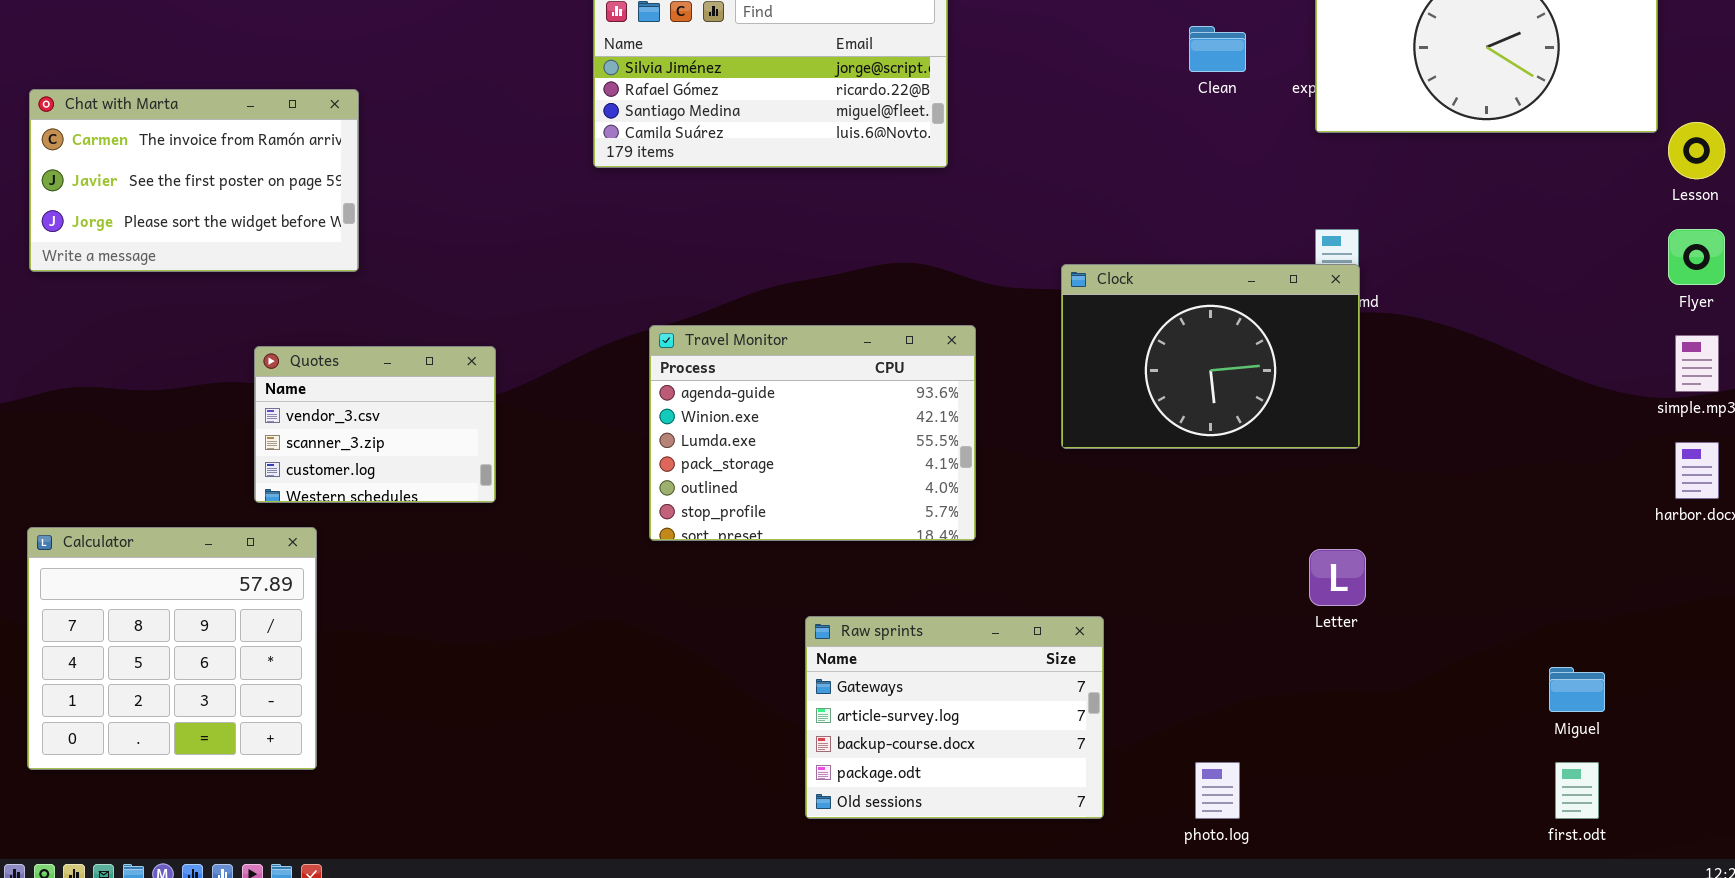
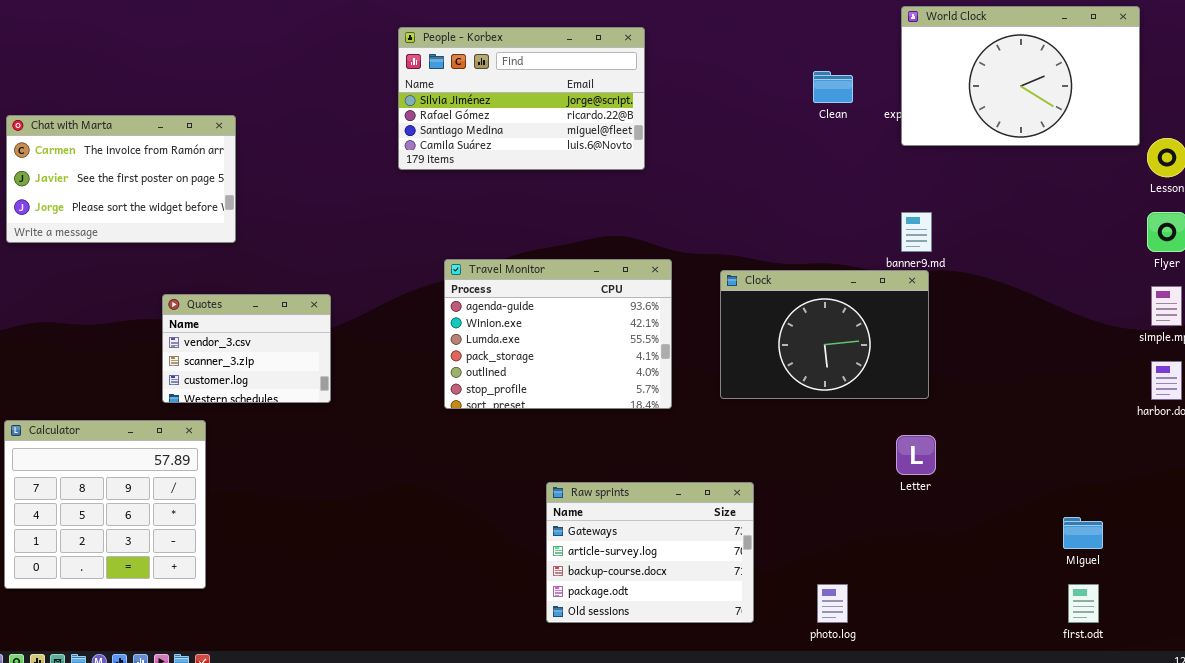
Clock: [1061,264,1360,449] -> [720,270,929,399], moved
Travel Monitor: [649,325,976,541] -> [444,259,672,409], moved

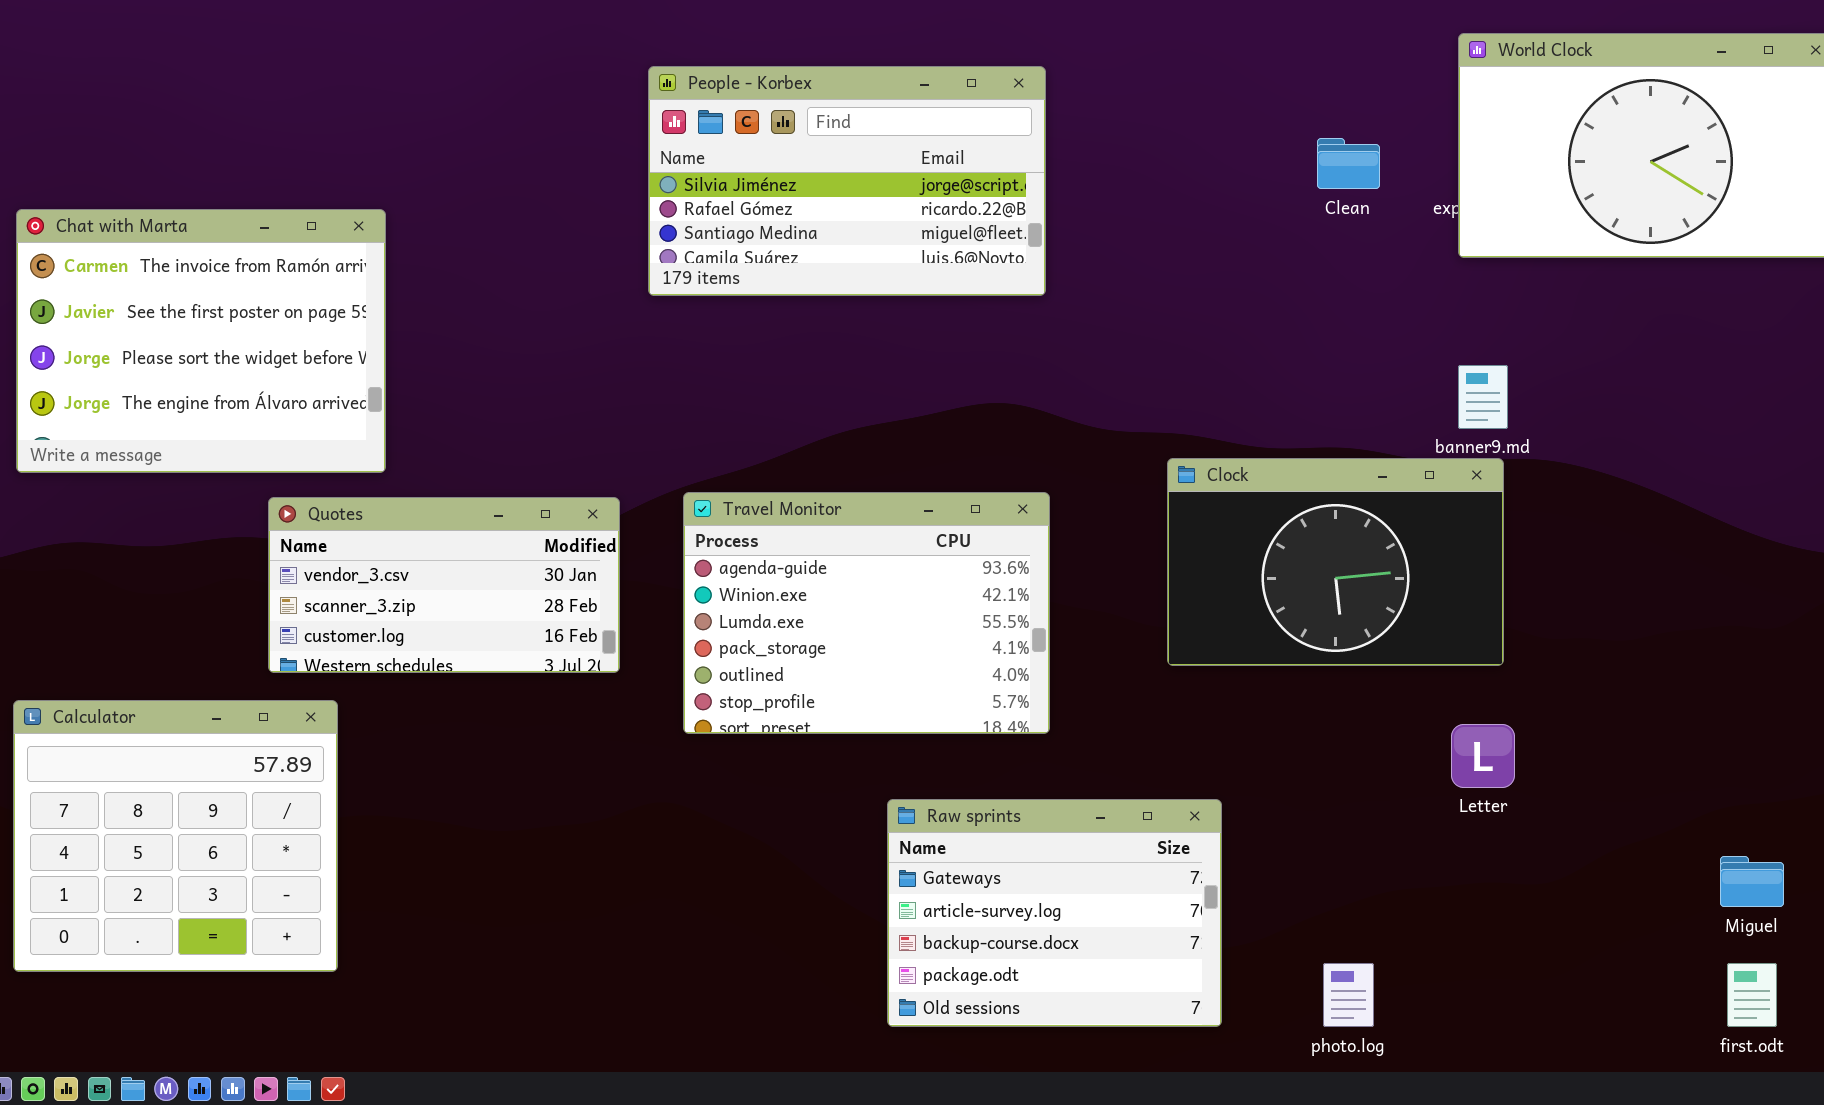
Chat with Marta: [6,115,236,243] -> [16,209,386,473], resized
Travel Monitor: [444,259,672,409] -> [683,492,1050,734], moved
Quotes: [162,294,331,403] -> [268,497,620,673], resized

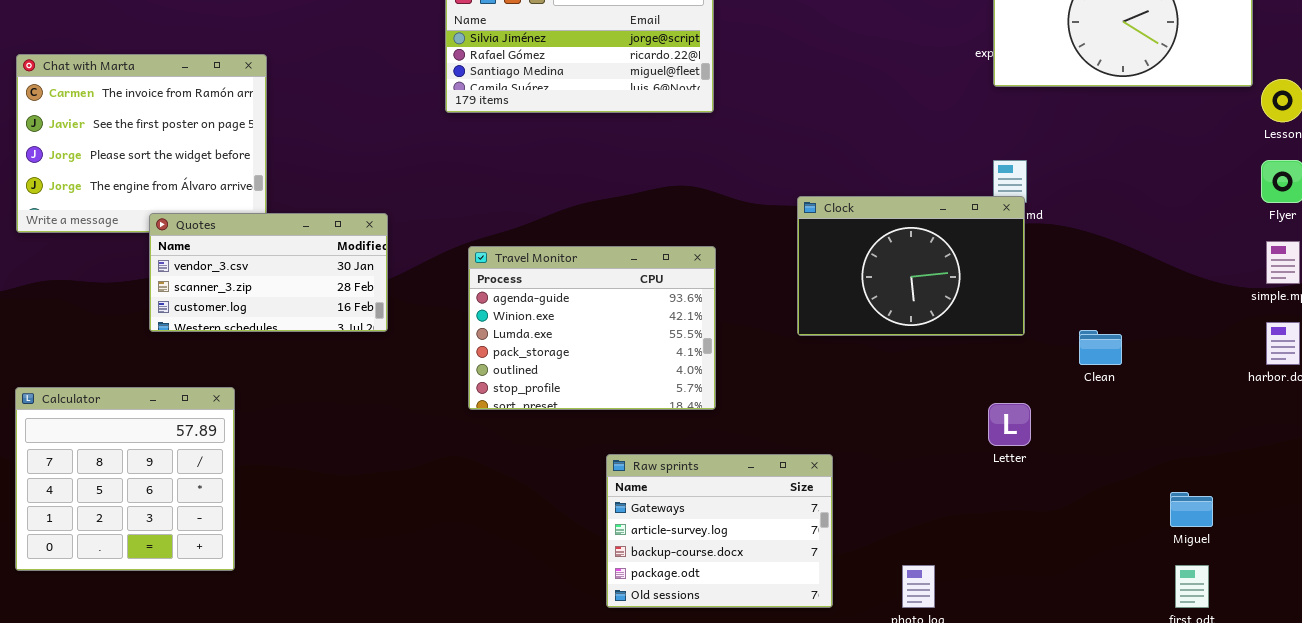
Clean: [1317,138,1380,189] -> [1079,330,1122,365], moved
Clock: [1167,458,1504,666] -> [797,196,1025,336], moved
Quotes: [268,497,620,673] -> [149,213,388,332], moved

